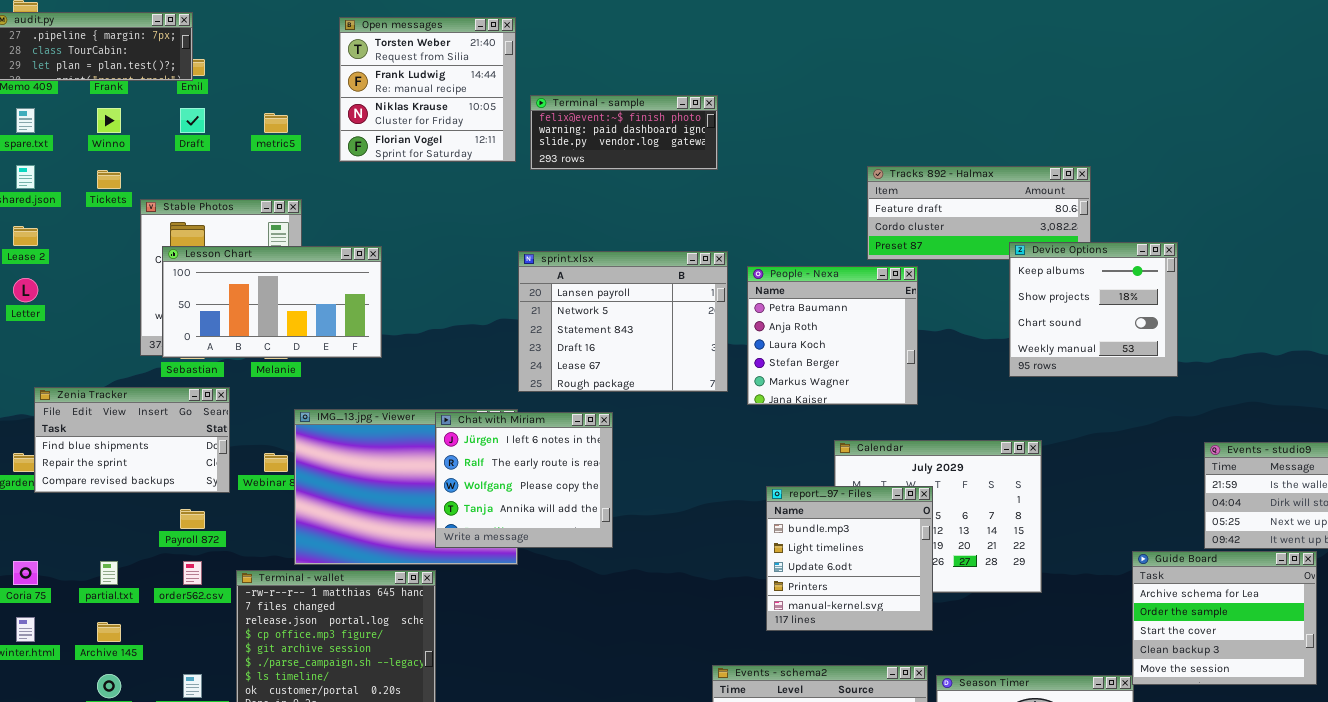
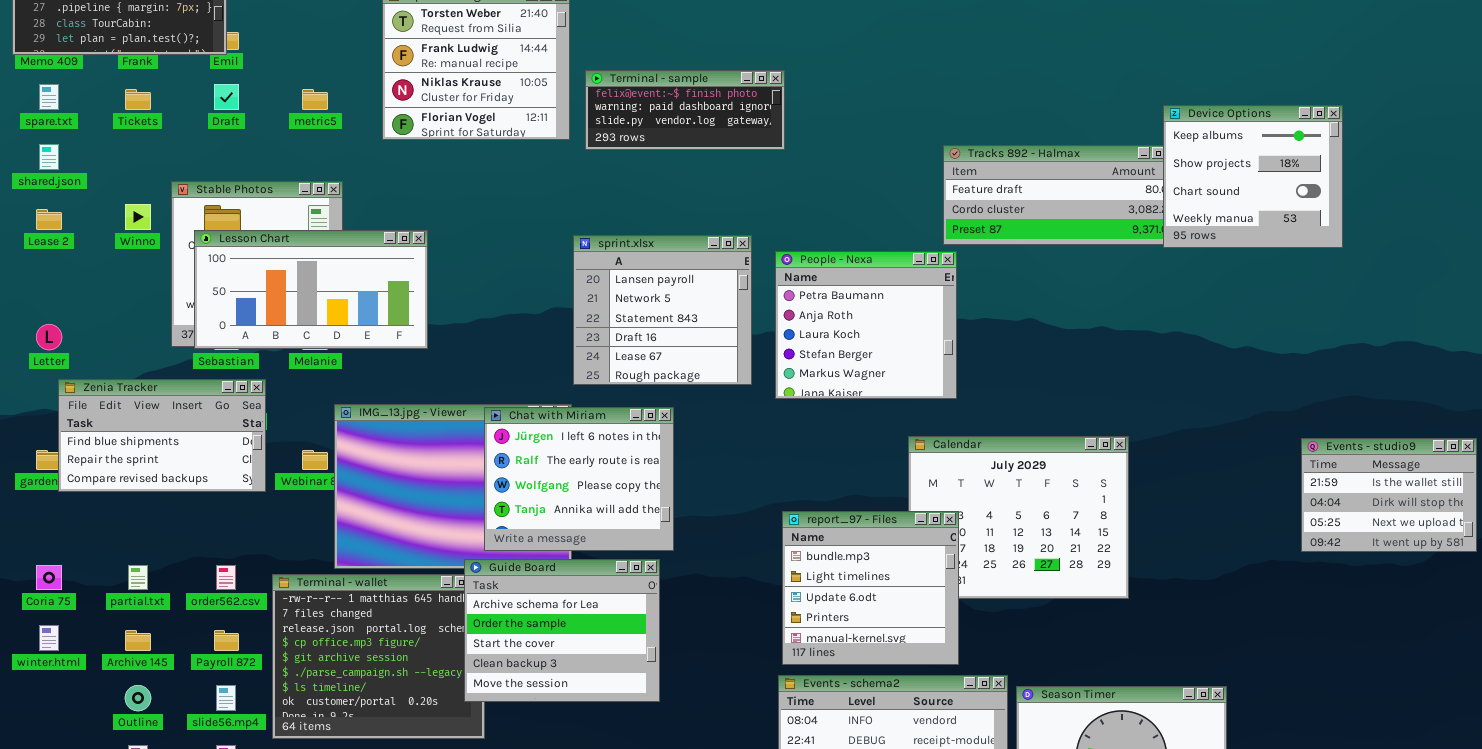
Winno: [97,108,121,133] -> [125,204,151,230], moved
Tickets: [97,170,121,189] -> [125,89,151,110], moved
Device Options: [1009,242,1178,377] -> [1163,105,1343,248], moved
sprint.xlsx: [518,251,728,392] -> [573,235,752,385], resized
People - Nexa: [747,266,918,405] -> [775,251,957,399], moved
Letter: [13,278,38,302] -> [36,324,62,350], moved
report_97 - Files: [766,486,933,631] -> [782,511,959,665], moved
Payroll 872: [180,509,205,529] -> [214,630,239,651], moved
Guide Board: [1132,551,1317,685] -> [464,559,660,702], moved

